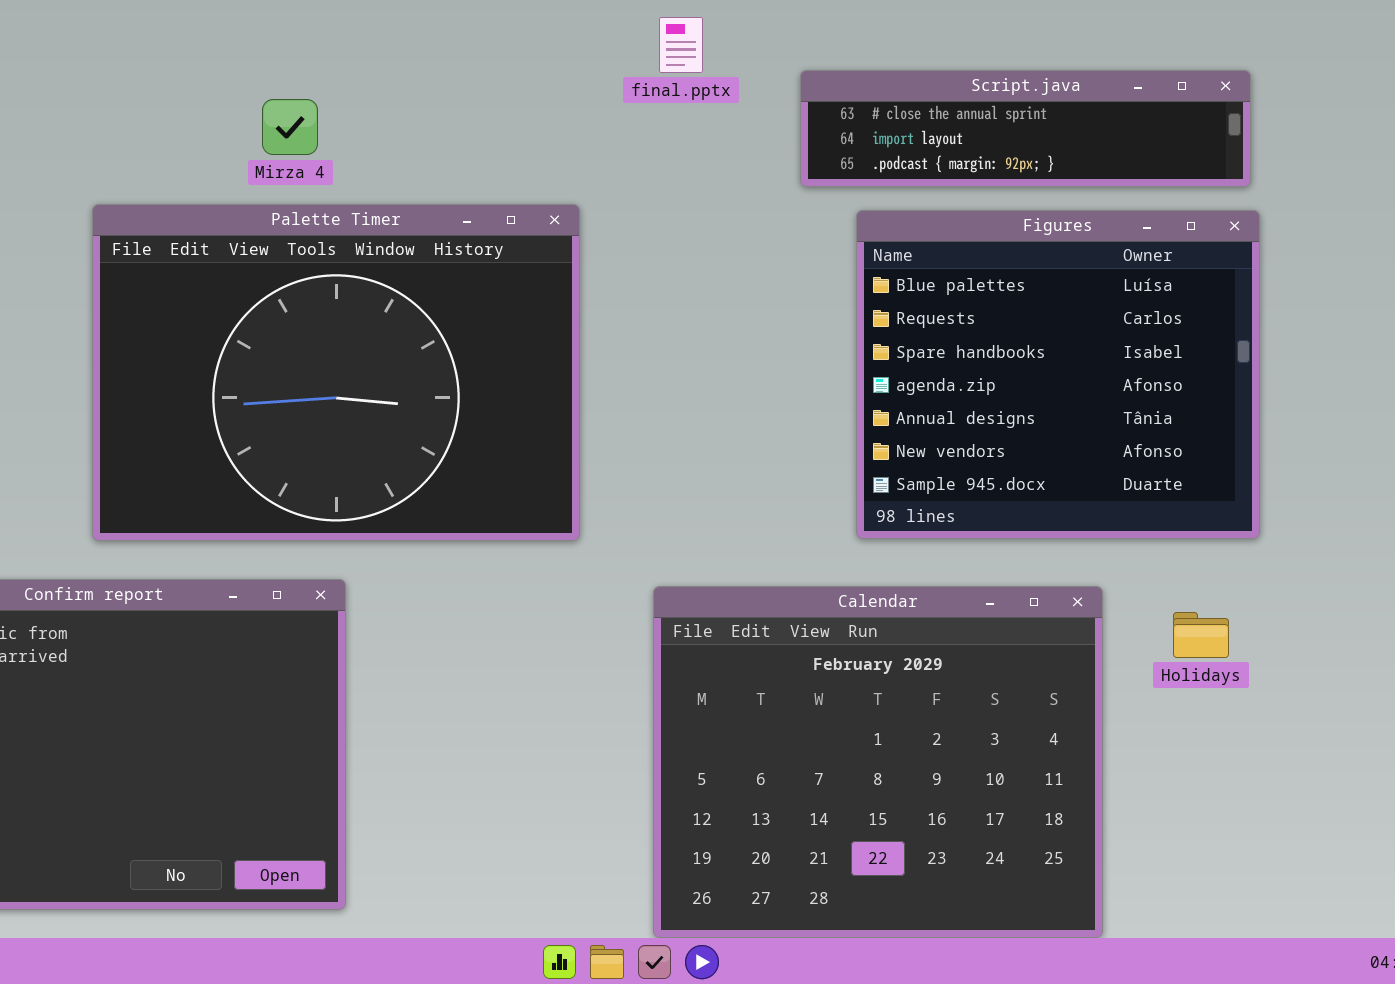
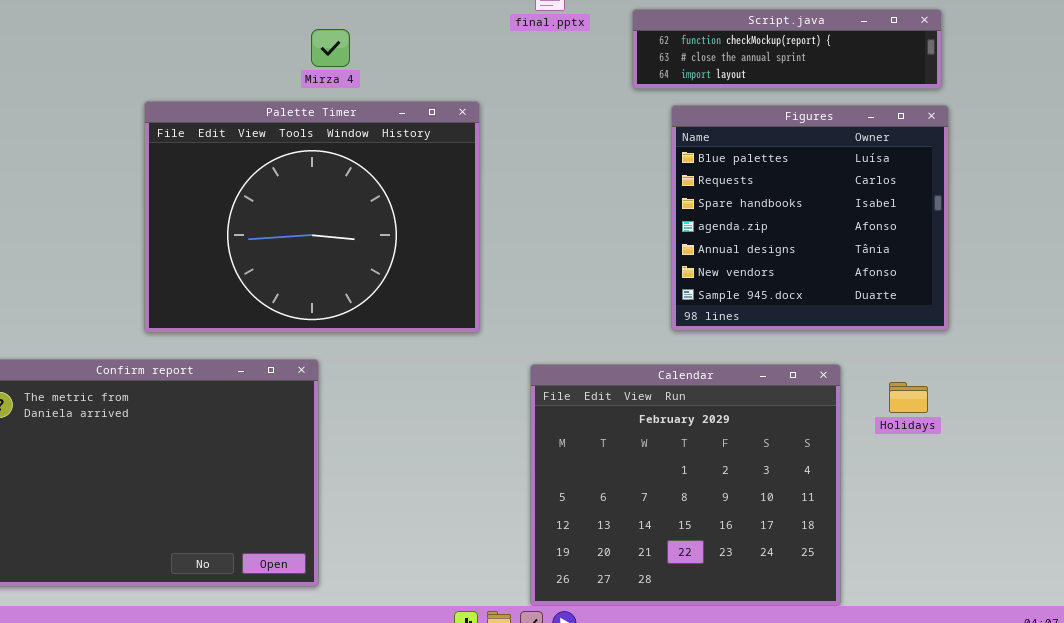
Script.java: [800,70,1251,187] -> [632,9,942,89], scrolled up 1 row
Mirza 4: [262,99,318,155] -> [311,29,350,67], moved

